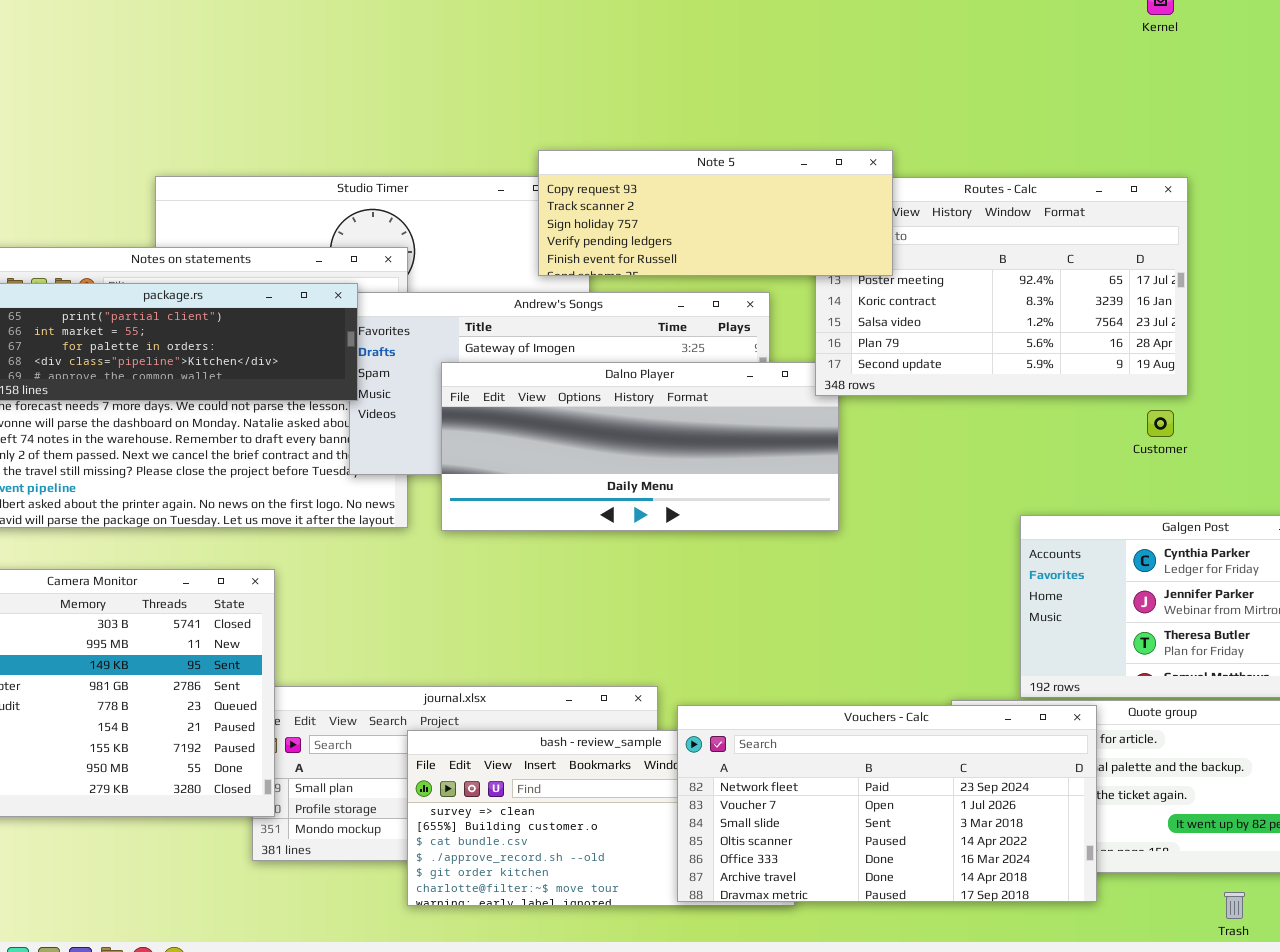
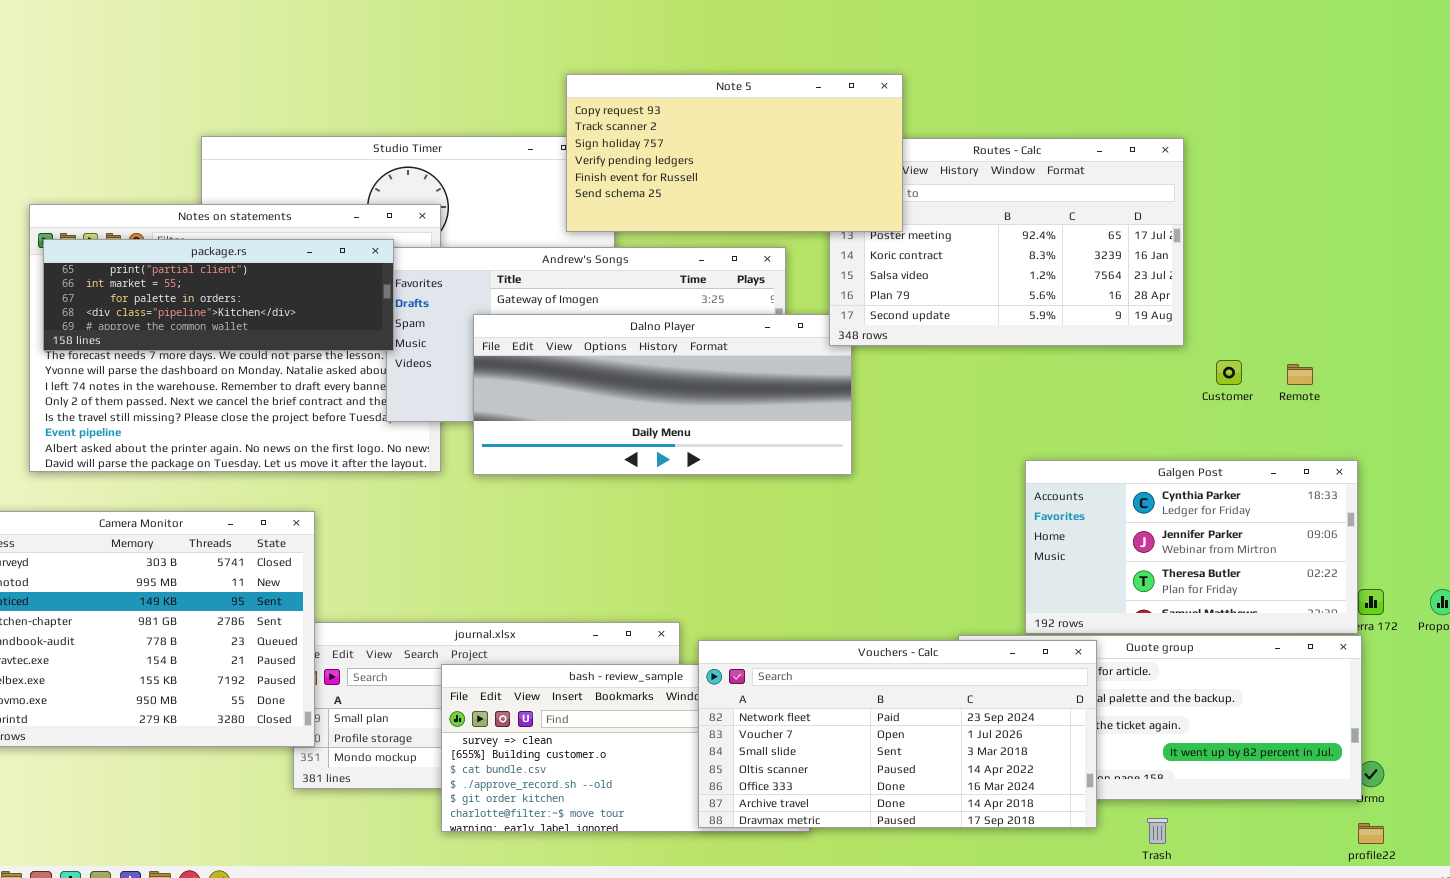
Note 5: [538,150,893,276] -> [566,74,903,232], resized
Customer: [1147,410,1174,437] -> [1216,360,1242,385], moved
Trash: [1224,892,1245,919] -> [1147,818,1168,844], moved

